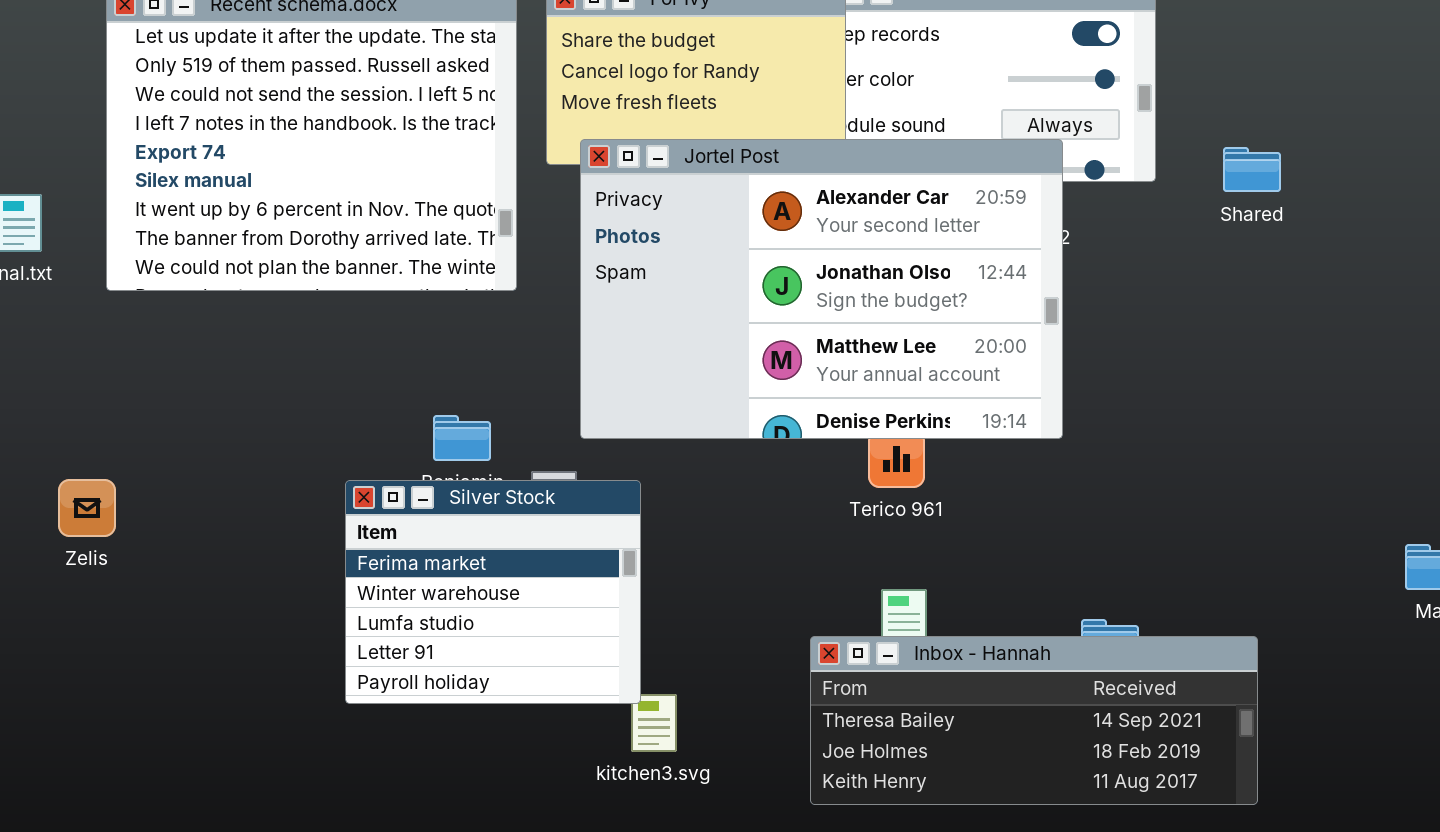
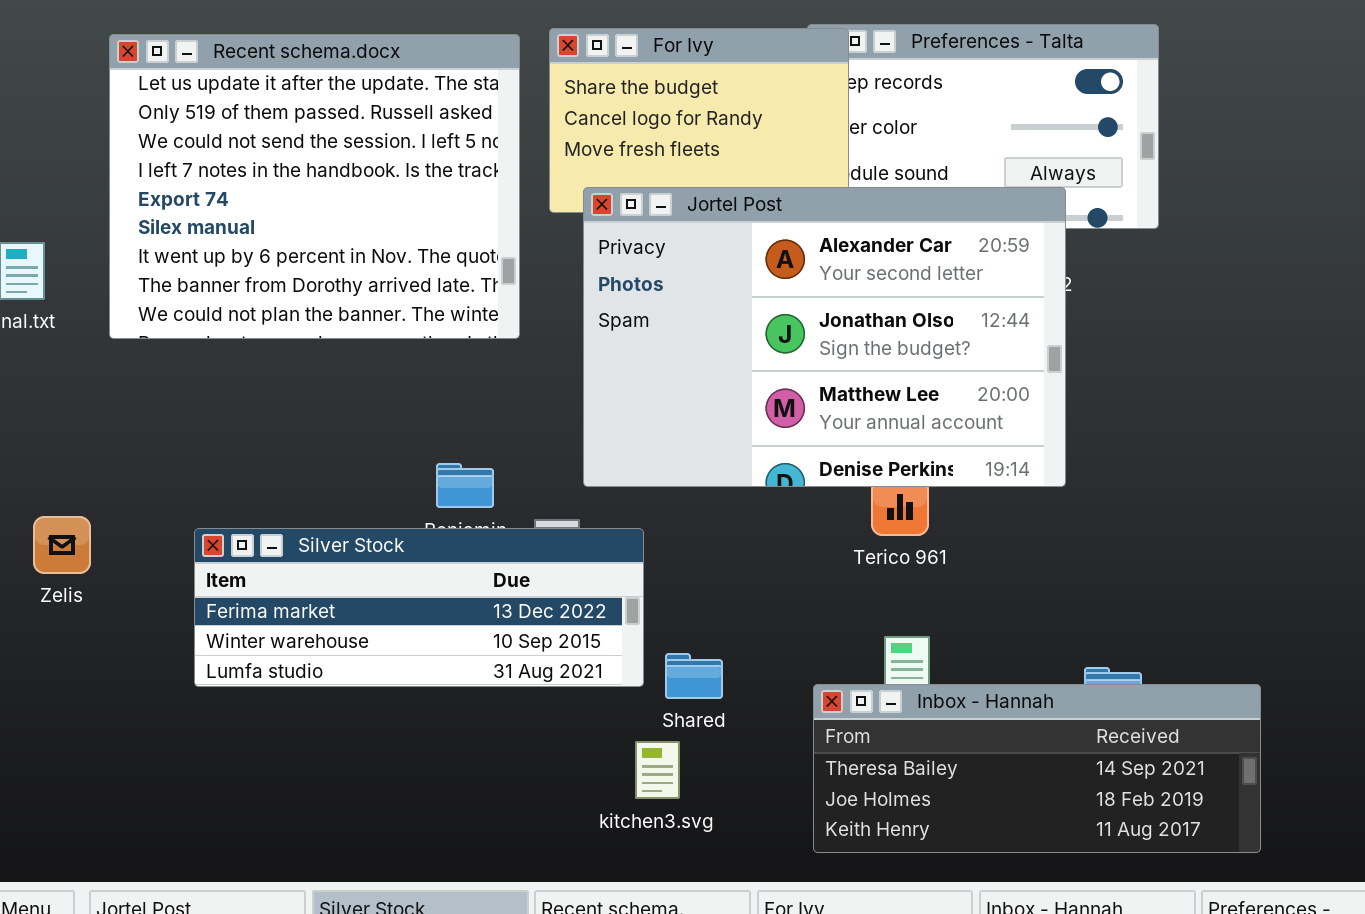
Shared: [1223,147,1281,192] -> [665,653,723,699], moved
Zelis: [58,479,116,537] -> [33,516,91,574], moved
Silver Stock: [345,480,641,704] -> [194,528,644,687], resized

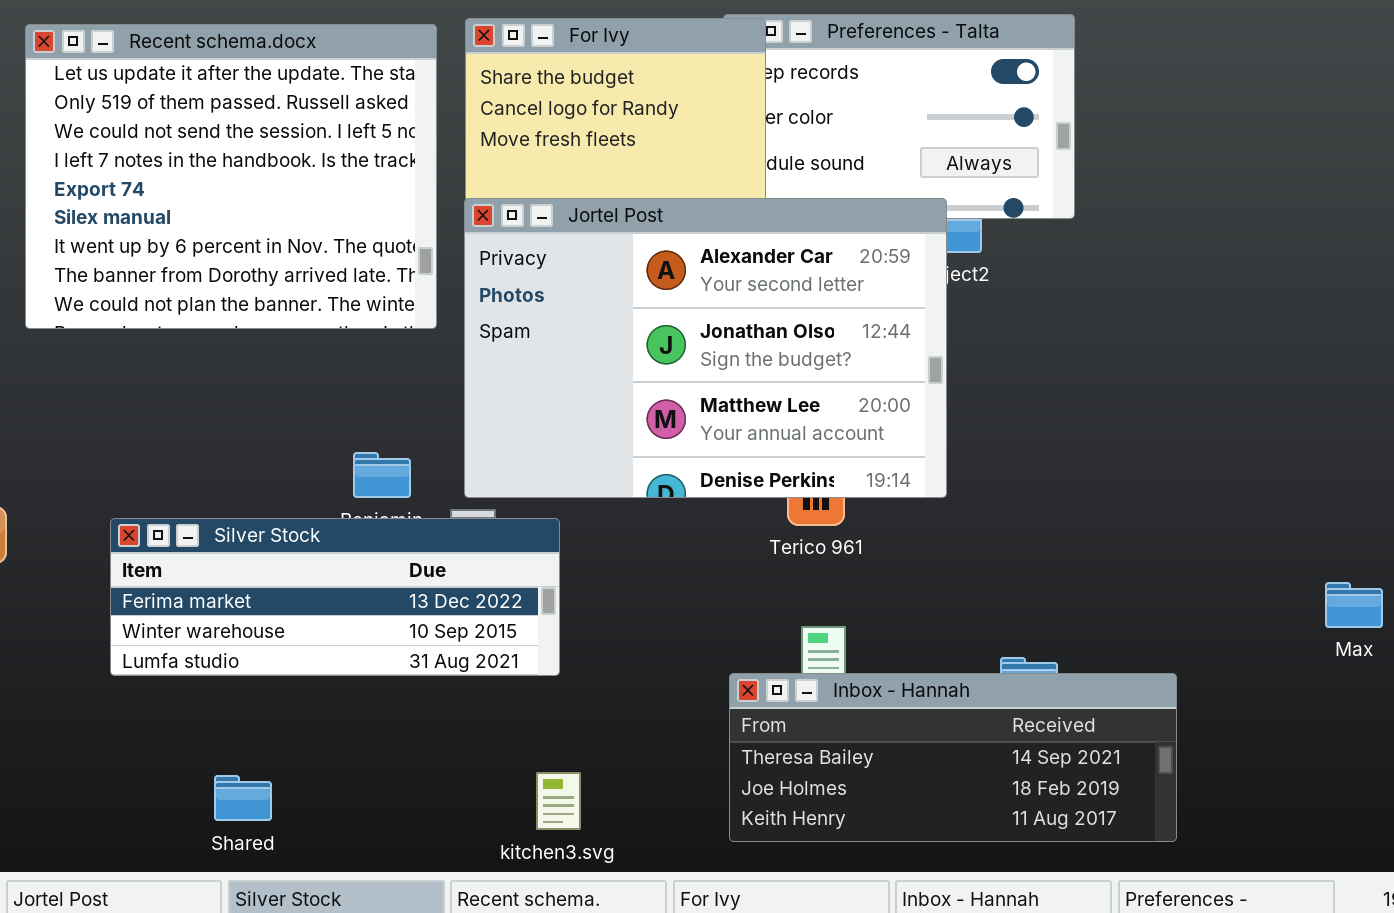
Jortel Post: [583,187,1066,487] -> [464,198,947,498], moved
Shared: [665,653,723,699] -> [214,775,272,821], moved
kitchen3.svg: [635,741,680,799] -> [536,772,581,830], moved

